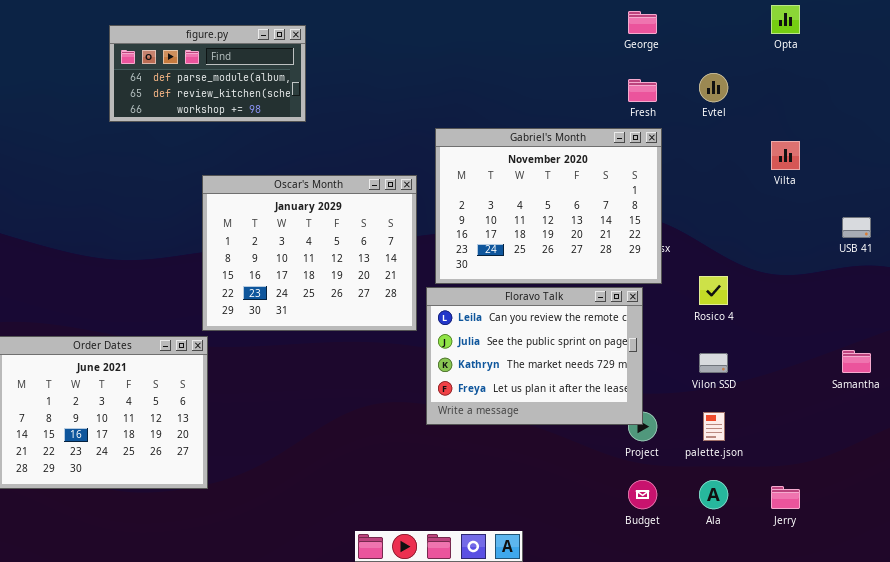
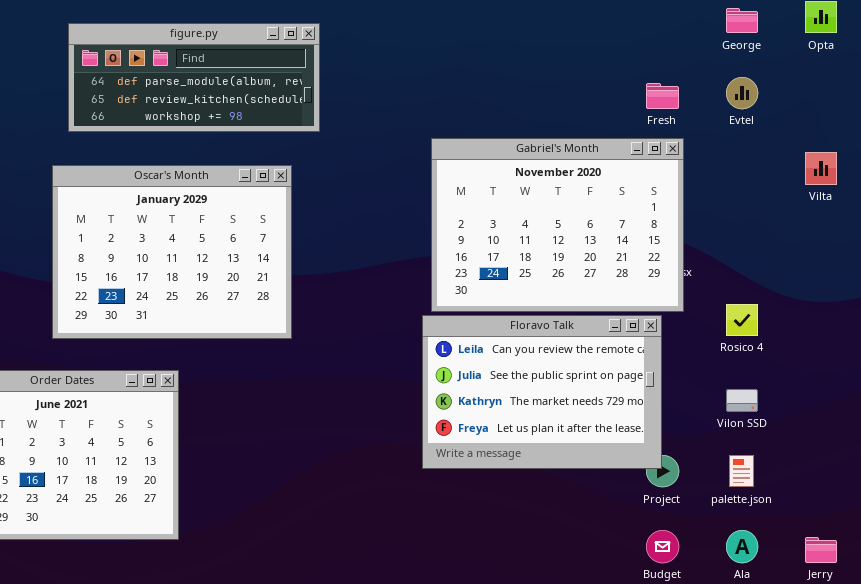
George: [628,11,657,34] -> [726,8,758,33], moved
figure.py: [109,25,306,122] -> [68,23,320,132], resized
Oscar's Month: [202,175,417,331] -> [52,165,292,339], moved

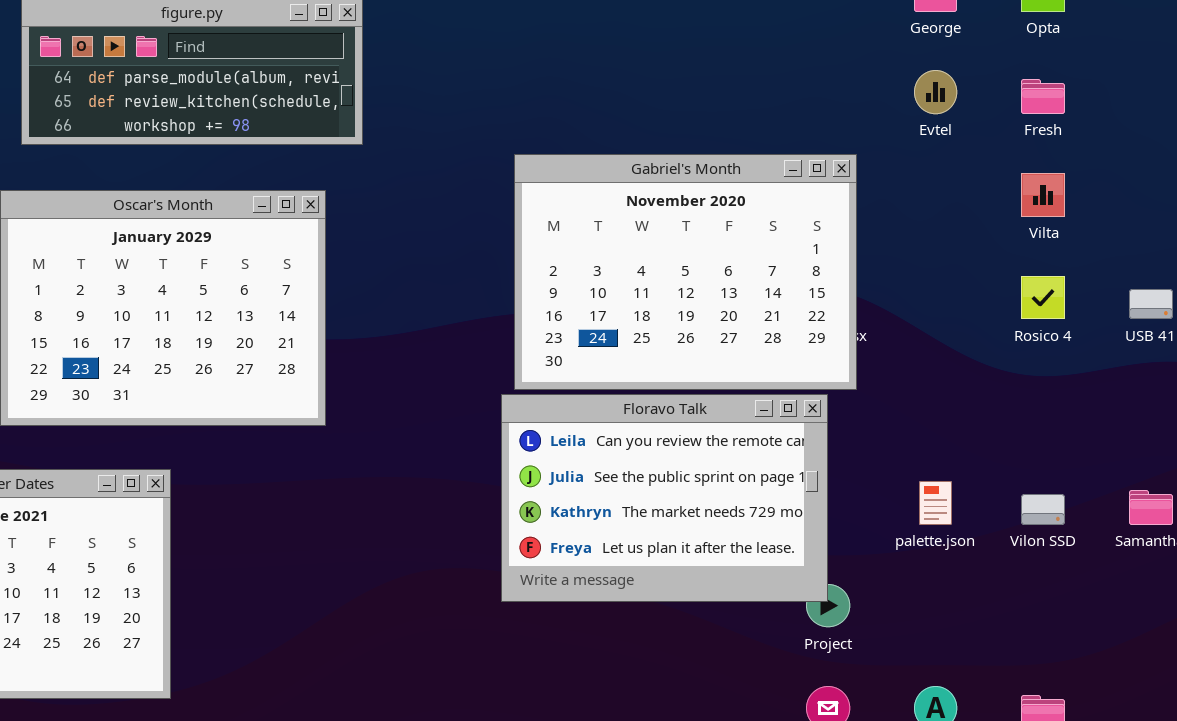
Fresh: [646,83,679,109] -> [1021,79,1065,114], moved
Rosico 4: [726,304,758,336] -> [1021,276,1065,319], moved
Vilon SSD: [726,389,758,412] -> [1021,494,1065,525], moved
palette.json: [729,455,754,487] -> [919,481,952,525], moved

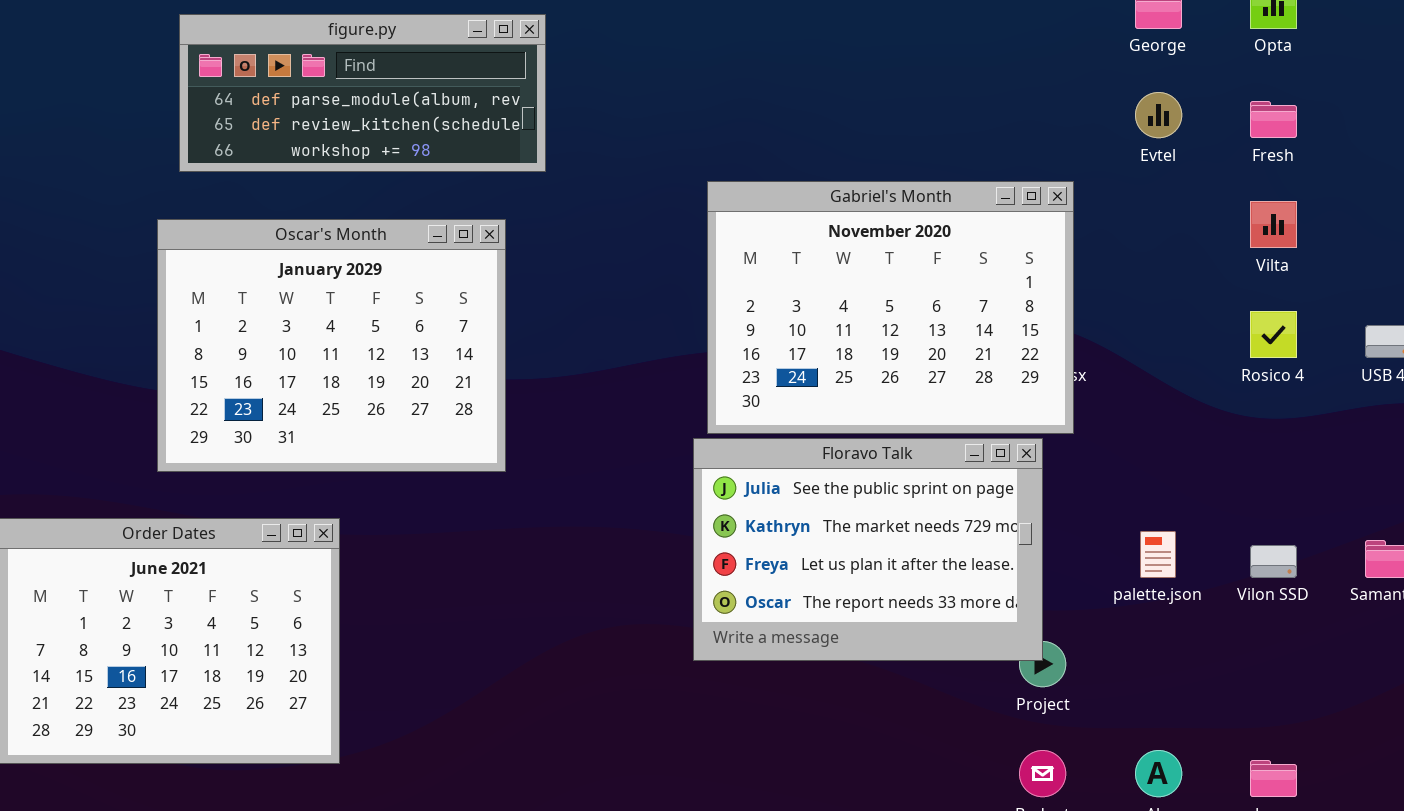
Floravo Talk: [501,394,828,602] -> [693,438,1043,661], scrolled down 1 row

